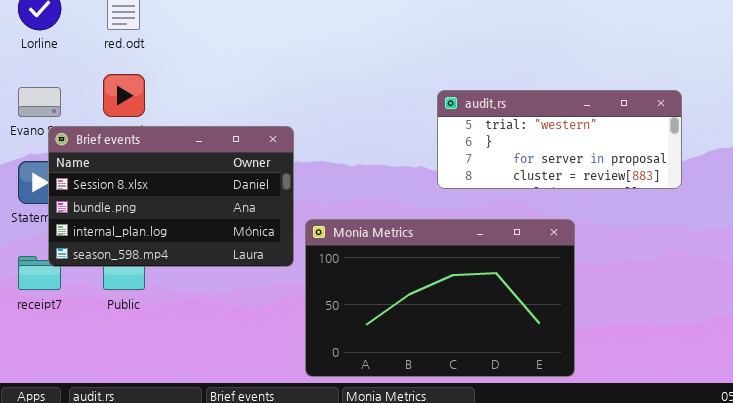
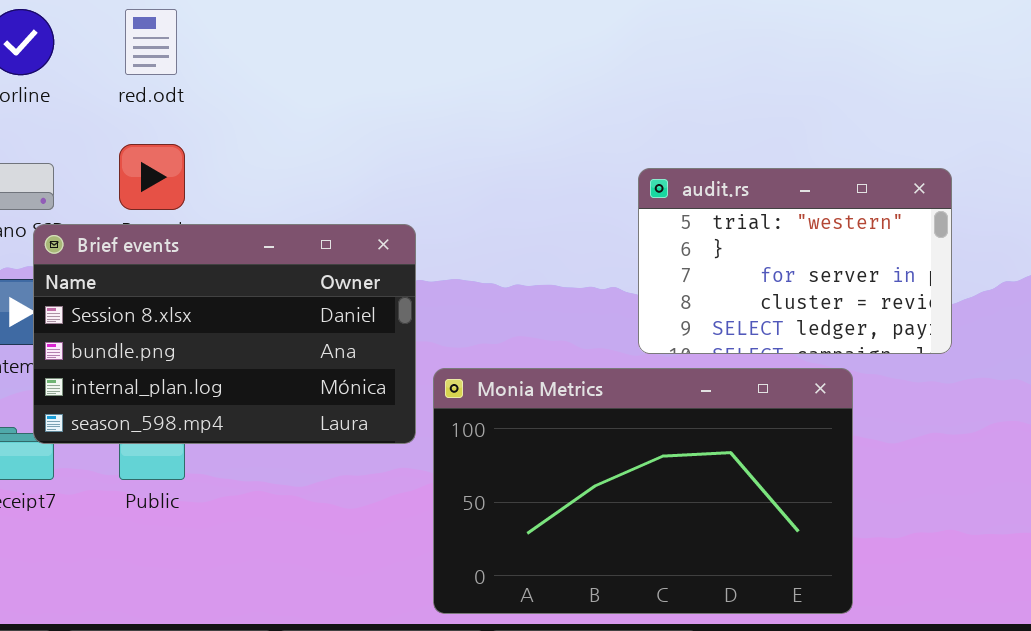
audit.rs: [437,90,682,189] -> [638,168,952,354], resized

